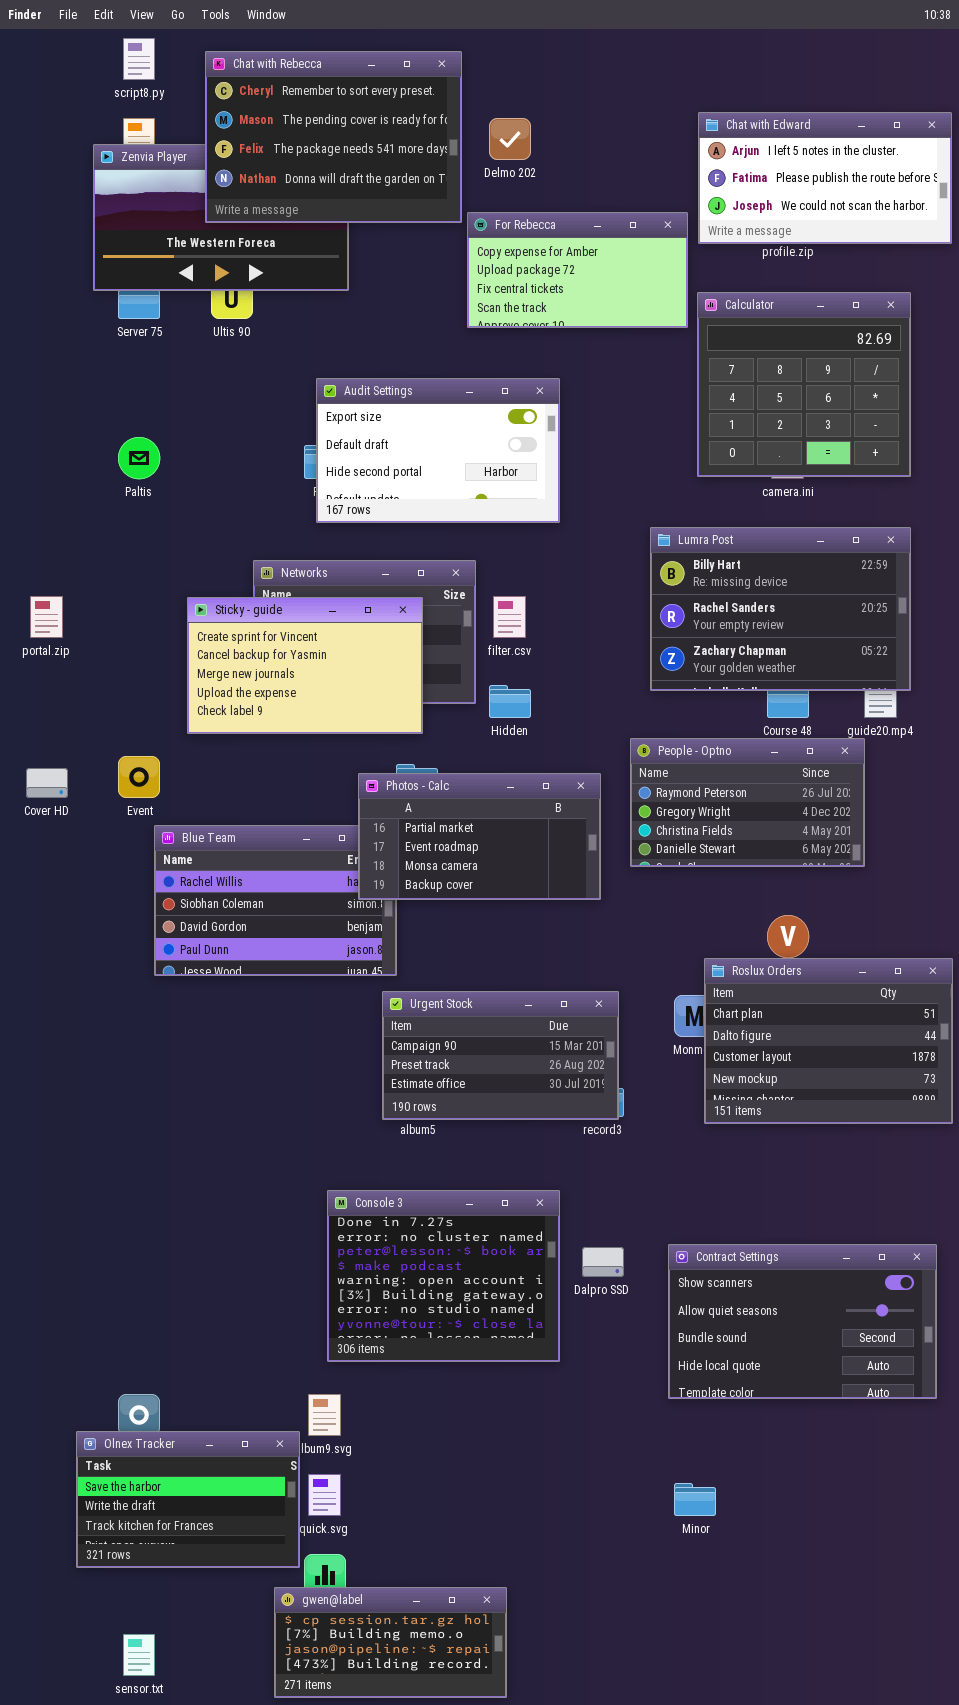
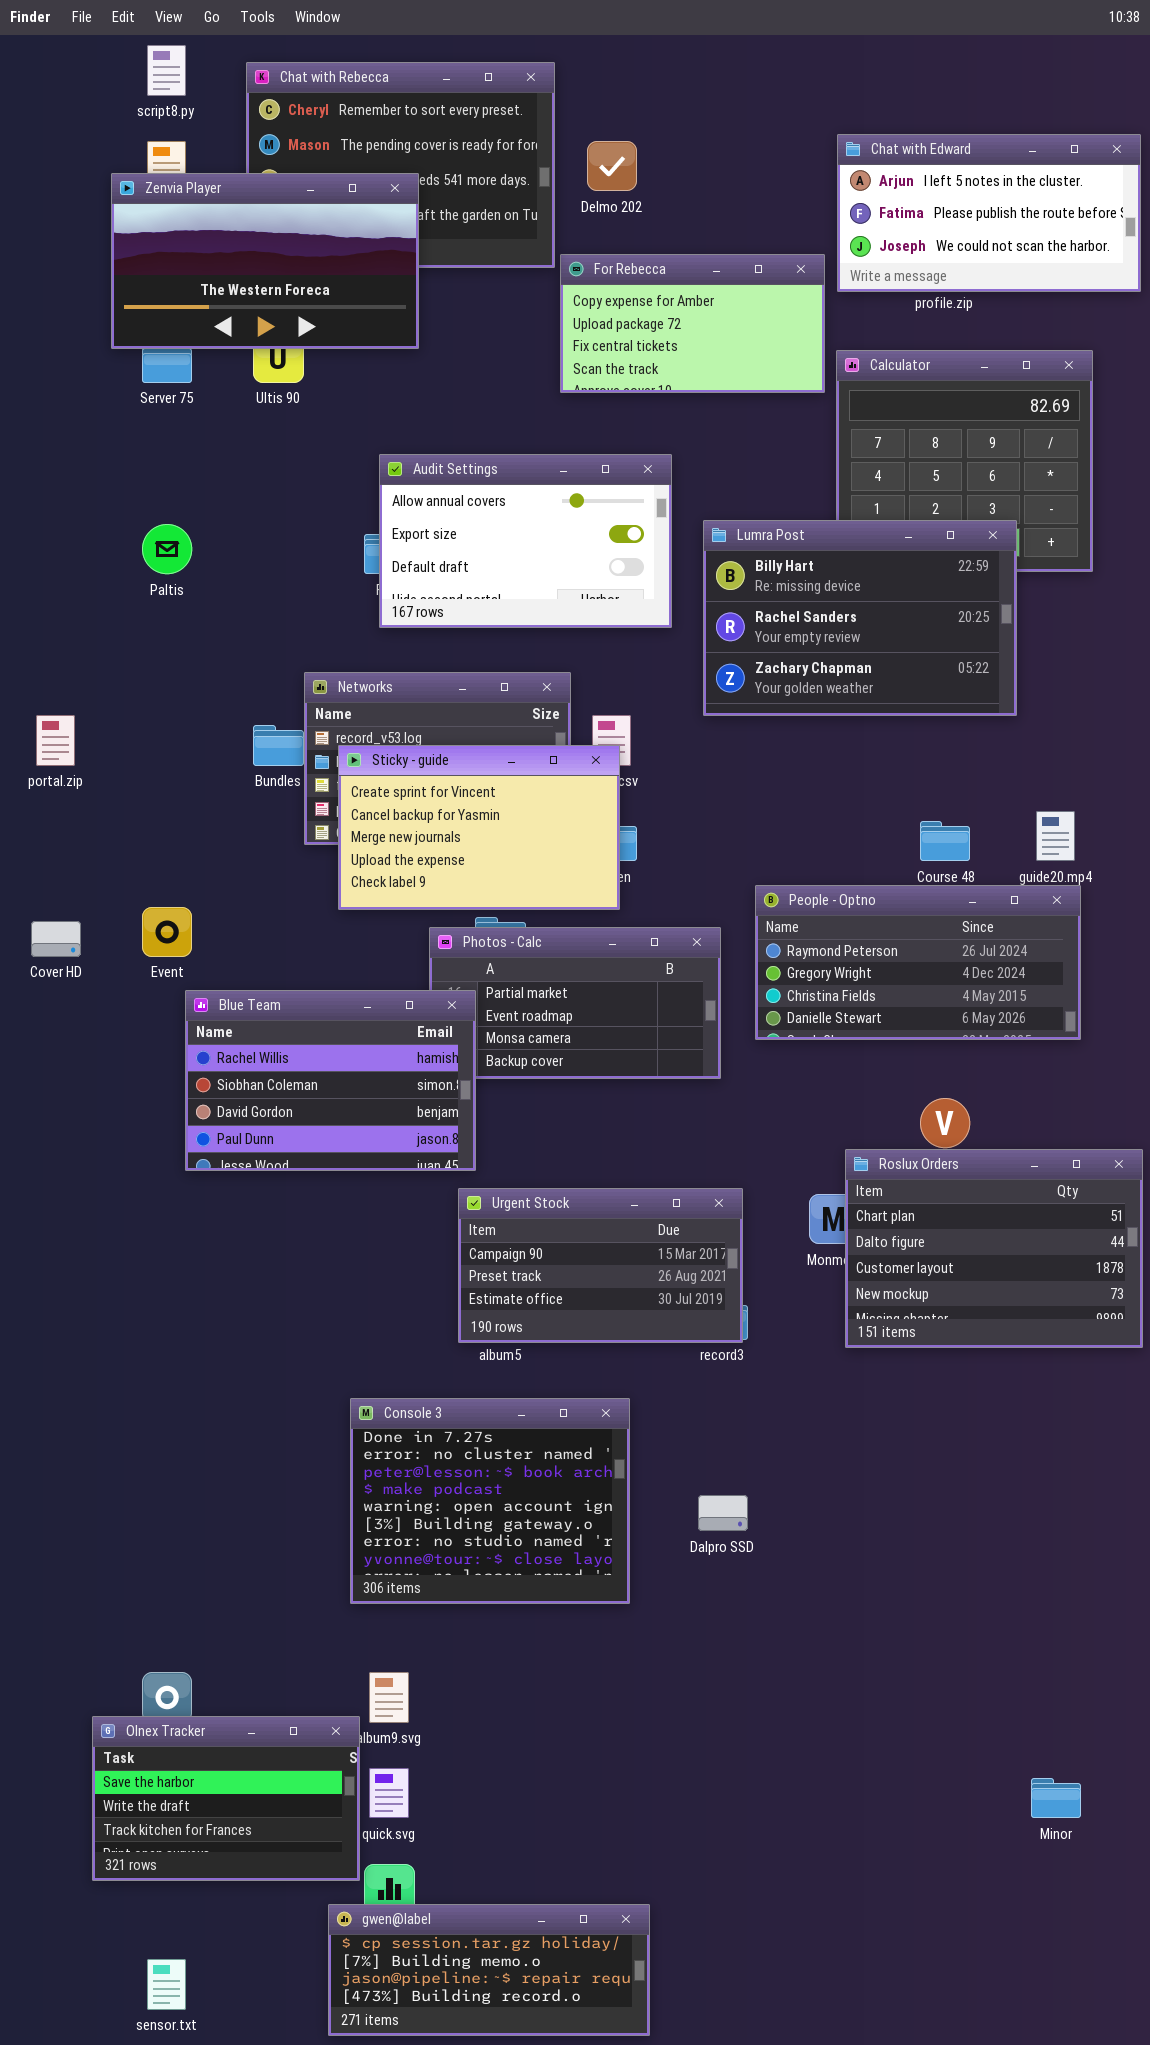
Zenvia Player: [93,144,349,291] -> [111,173,419,349], raised
Audit Settings: [316,378,560,523] -> [379,454,672,628], scrolled up 1 row
Lumra Post: [650,527,911,691] -> [703,520,1017,716], moved
Sticky - guide: [187,597,423,734] -> [338,745,620,910], moved
People - Optno: [630,738,865,867] -> [755,885,1081,1040], resized
Blue Team: [154,825,397,976] -> [185,990,476,1171], raised
Console 3: [327,1190,560,1362] -> [350,1398,630,1604], moved
Contract Settings: [668,1244,937,1399] -> none, closed
Minor: [674,1483,716,1516] -> [1031,1778,1081,1818], moved
gwen@label: [274,1587,507,1698] -> [328,1904,650,2036], resized

